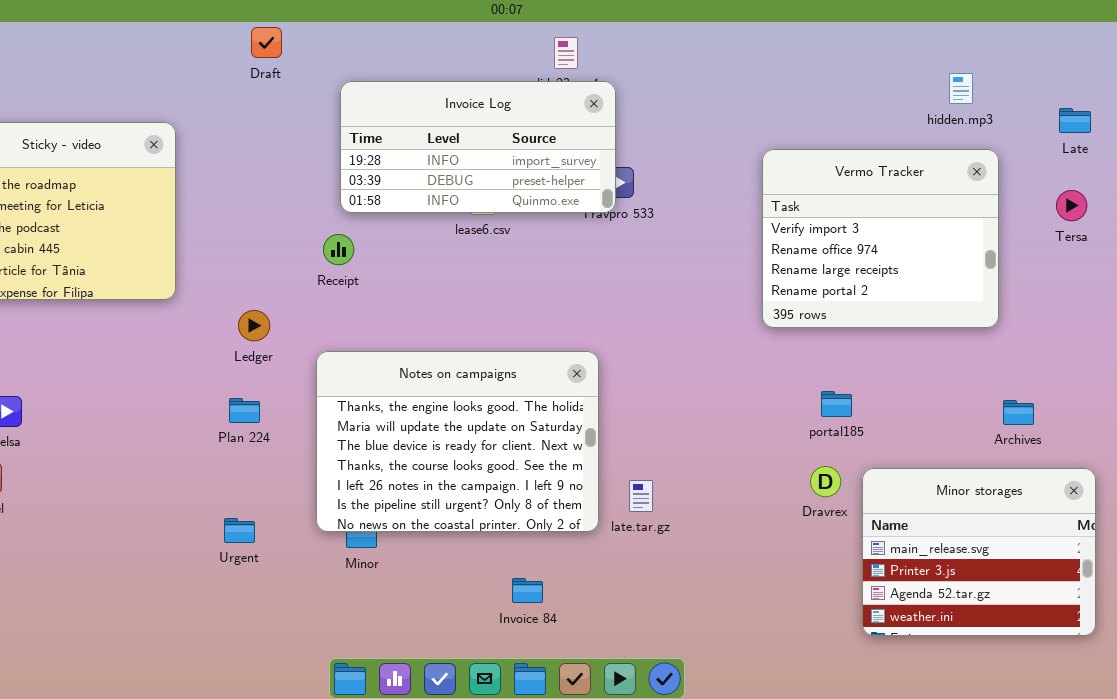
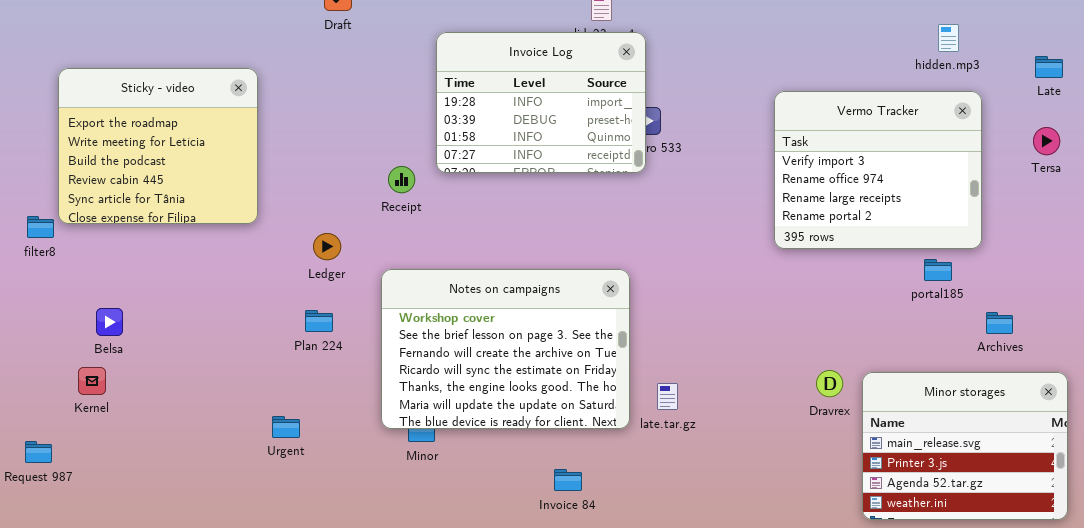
Invoice Log: [340,81,616,213] -> [436,32,646,173], resized
Notes on campaigns: [316,351,599,532] -> [381,269,630,429], scrolled up 4 rows
portal185: [821,391,852,417] -> [924,259,952,281], moved
Urgent: [224,518,255,543] -> [272,416,300,438], moved

